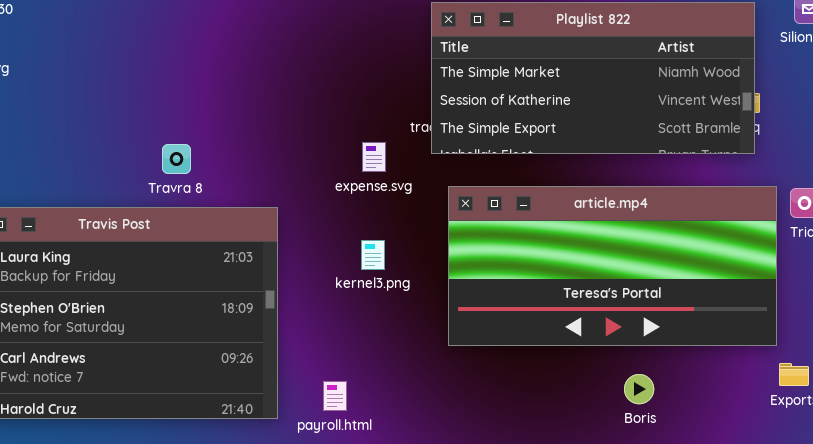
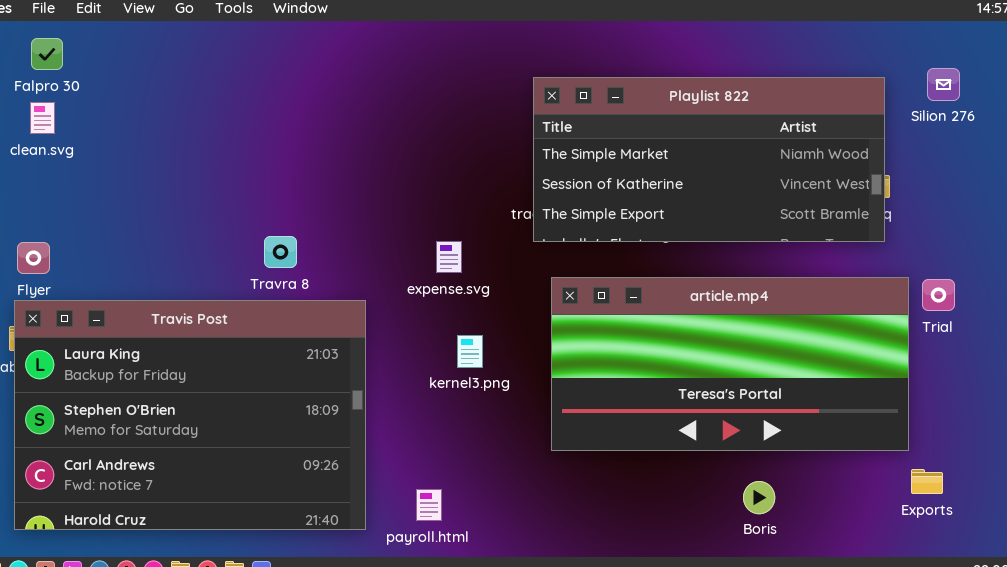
expense.svg: [362,142,386,172] -> [436,241,462,273], moved
Travra 8: [162,144,191,174] -> [264,236,297,268], moved

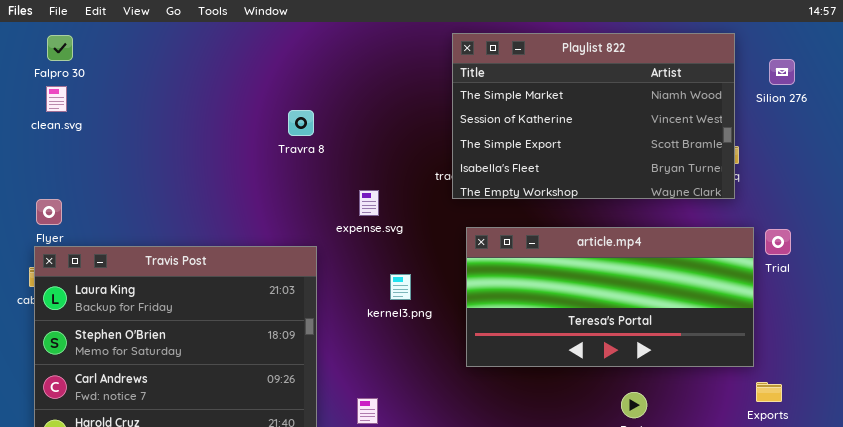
Playlist 822: [533,77,885,242] -> [452,33,735,199], resized
Travra 8: [264,236,297,268] -> [288,110,314,136], moved
expense.svg: [436,241,462,273] -> [359,190,379,216], moved

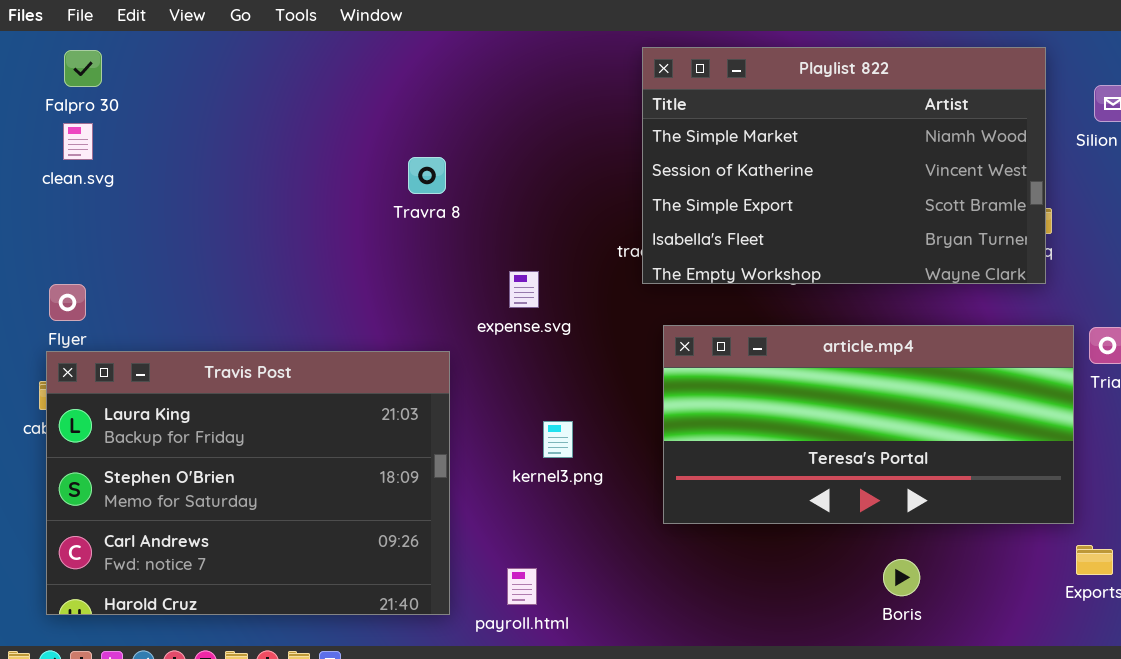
kernel3.png: [390,274,411,300] -> [543,421,573,458], moved

